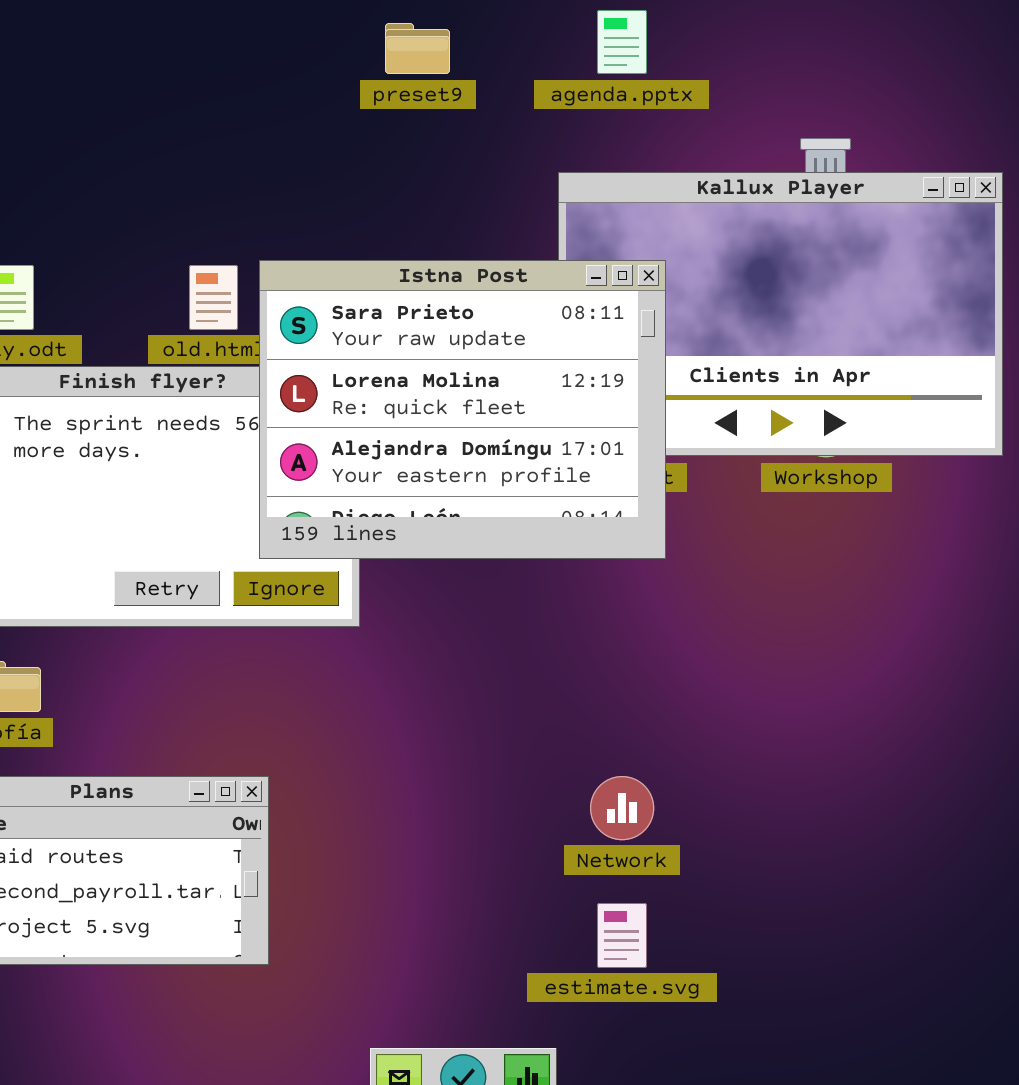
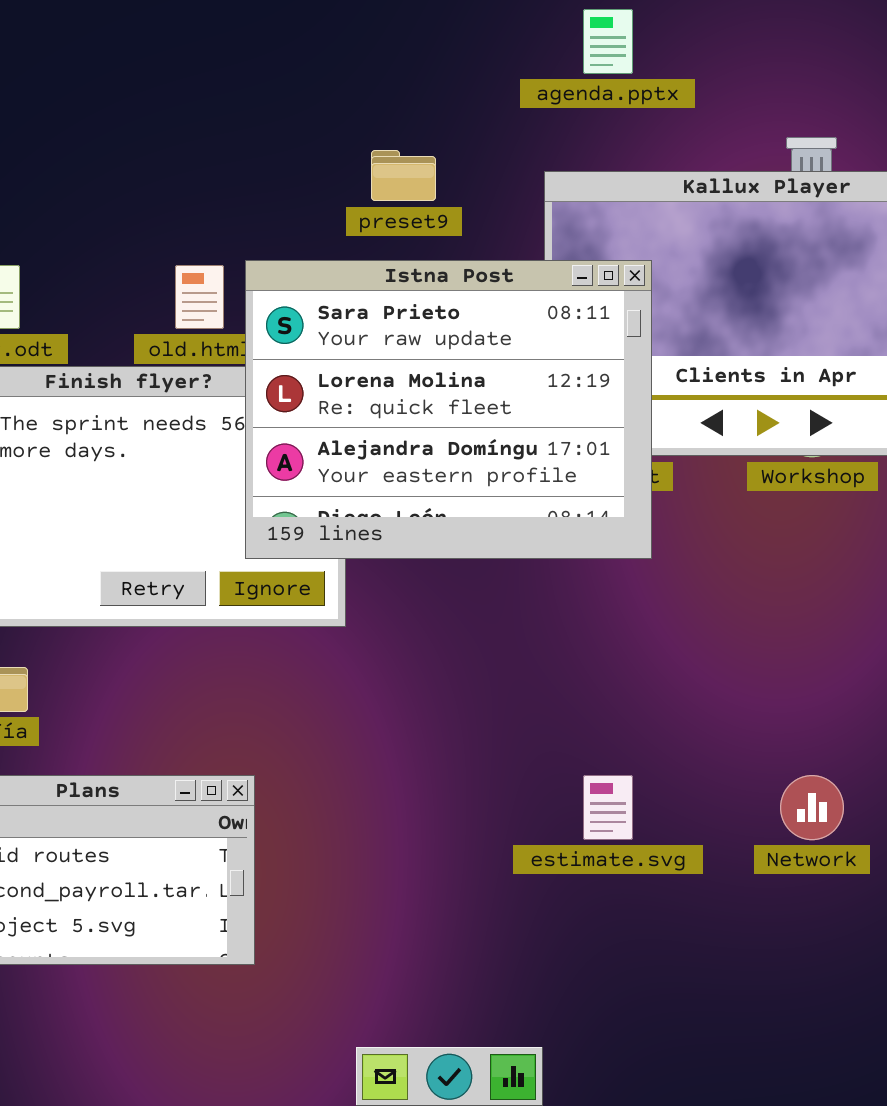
preset9: [385,23,450,74] -> [371,150,436,201], moved
Network: [590,776,654,840] -> [780,775,844,840], moved
estimate.svg: [597,903,647,968] -> [583,775,633,840], moved

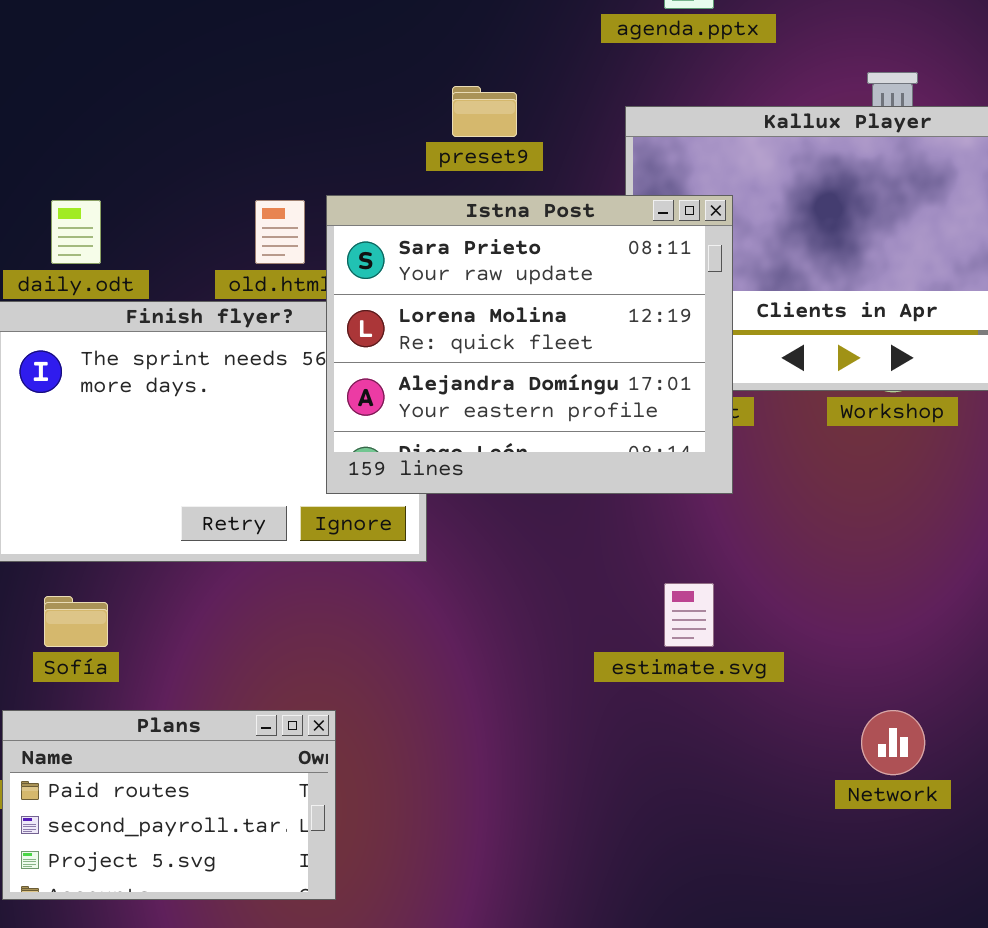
estimate.svg: [583,775,633,840] -> [664,583,714,647], moved

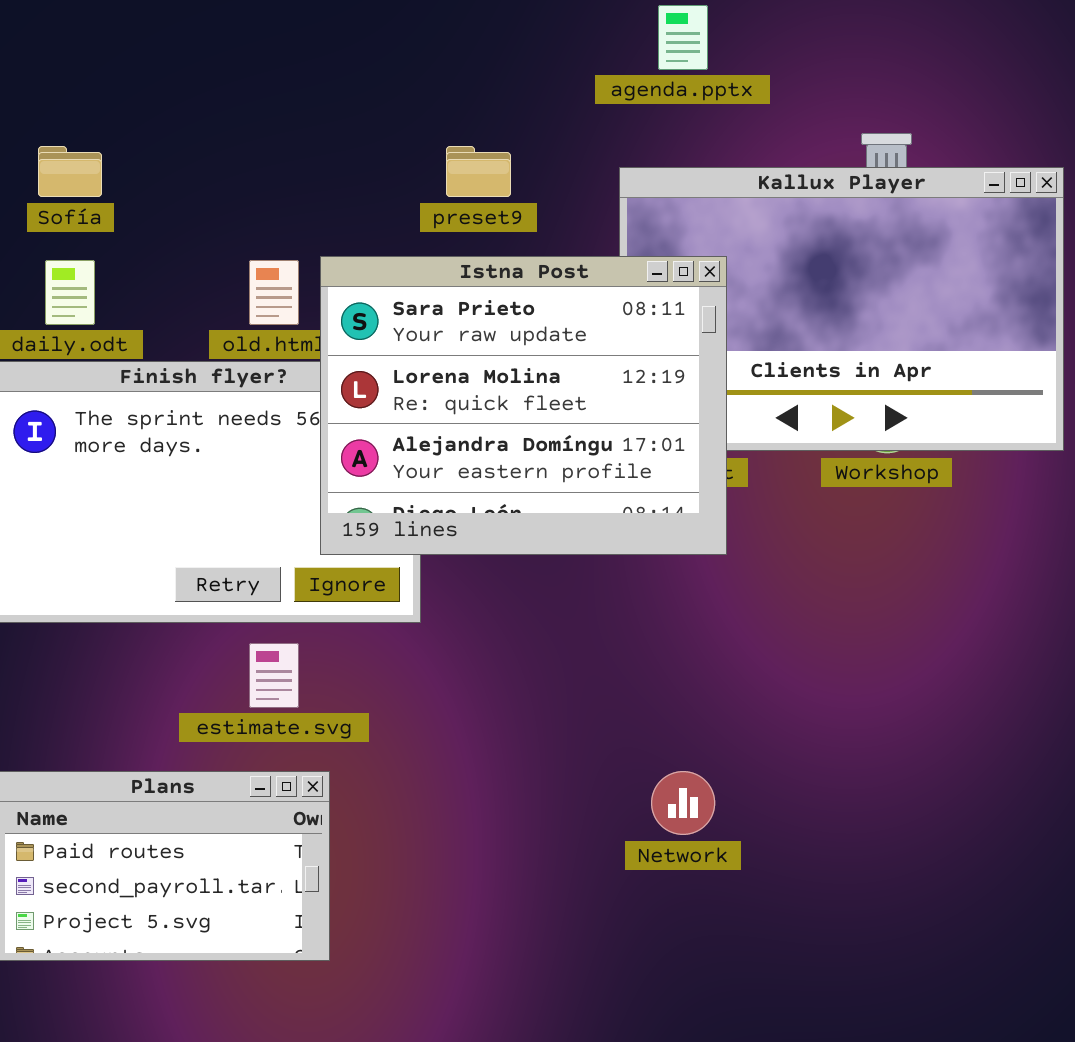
estimate.svg: [664,583,714,647] -> [249,643,299,708], moved
Sofía: [44,596,108,647] -> [38,146,102,197], moved
Network: [861,710,925,775] -> [651,771,715,835], moved

